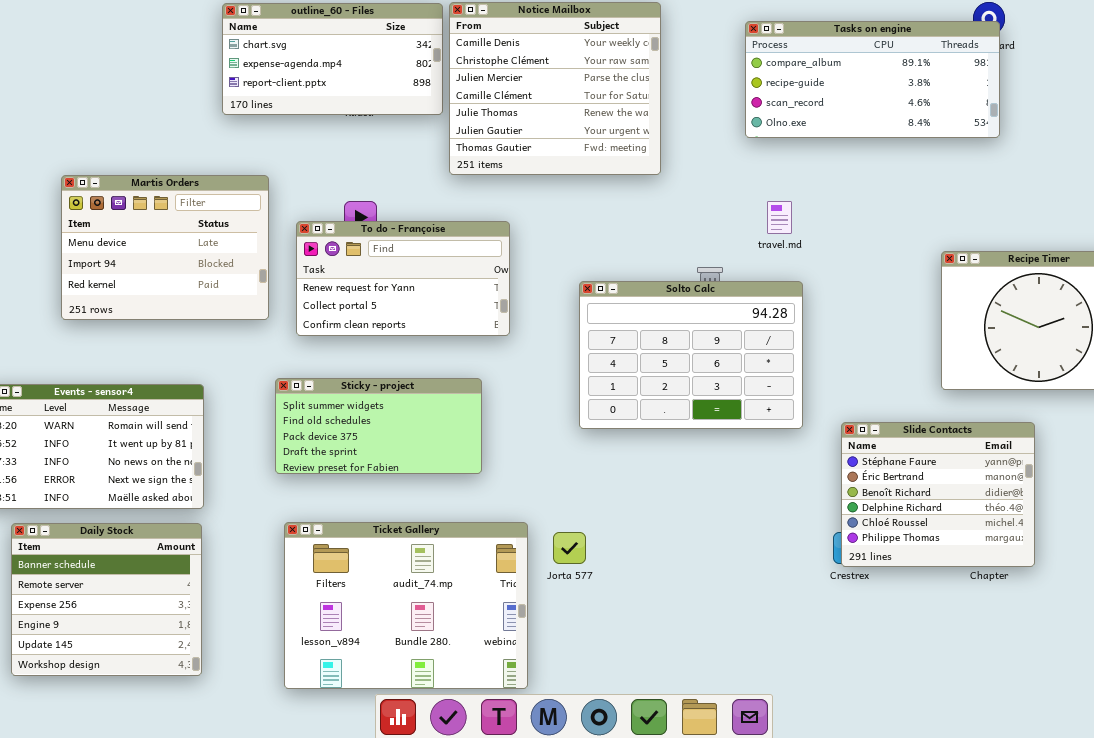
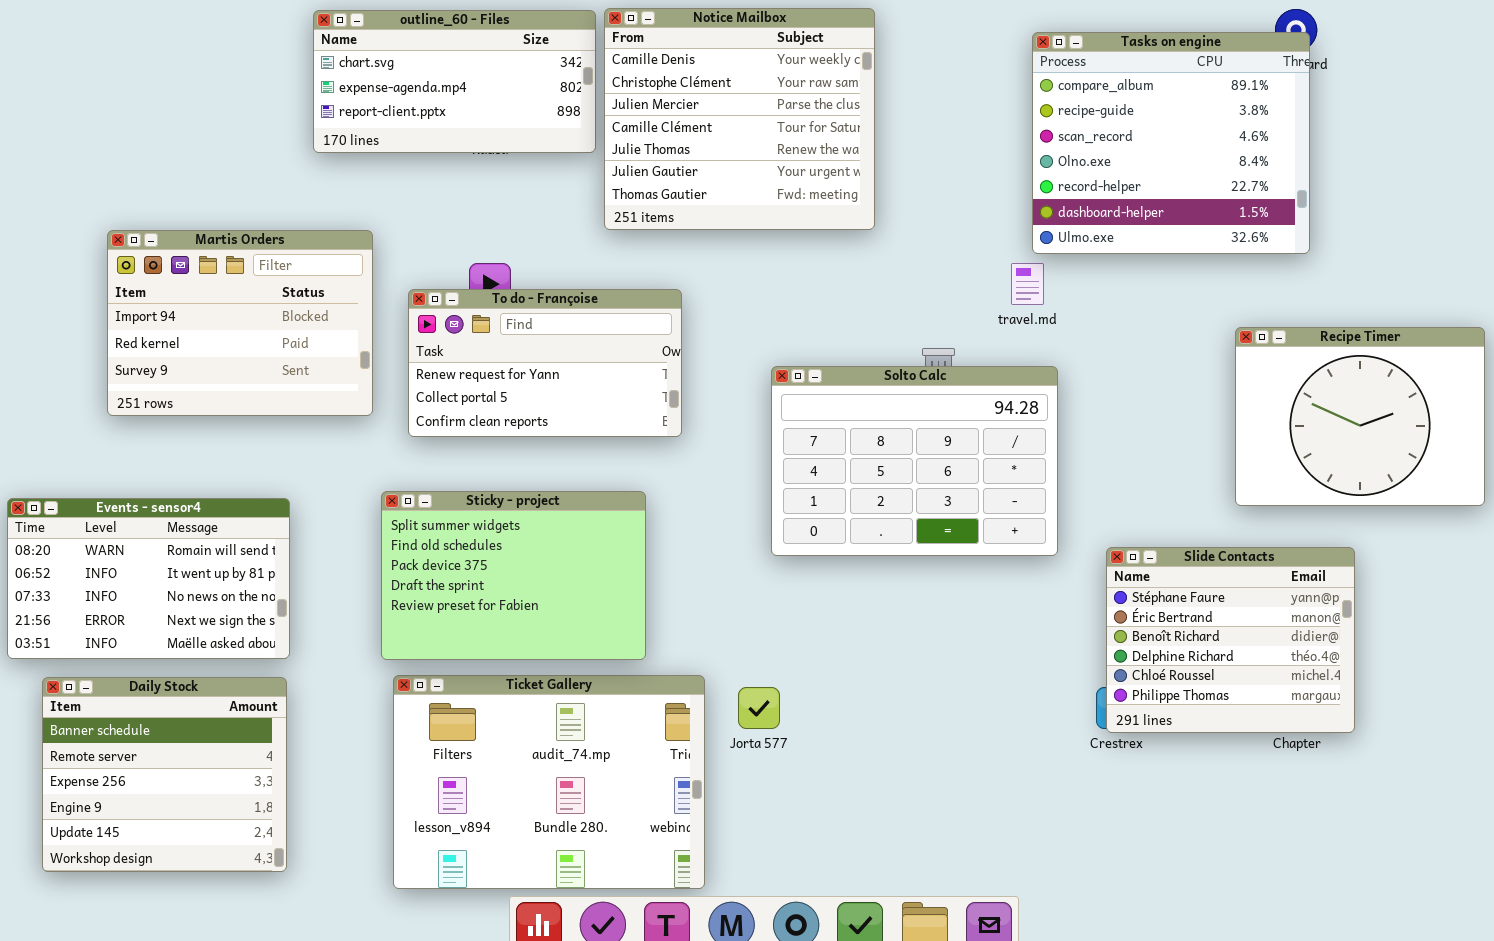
Tasks on engine: [745,21,1000,138] -> [1032,32,1310,254], resized
Martis Orders: [61,175,269,320] -> [107,230,373,416], scrolled down 1 row
Sticky - project: [275,378,482,474] -> [381,491,646,660], resized

